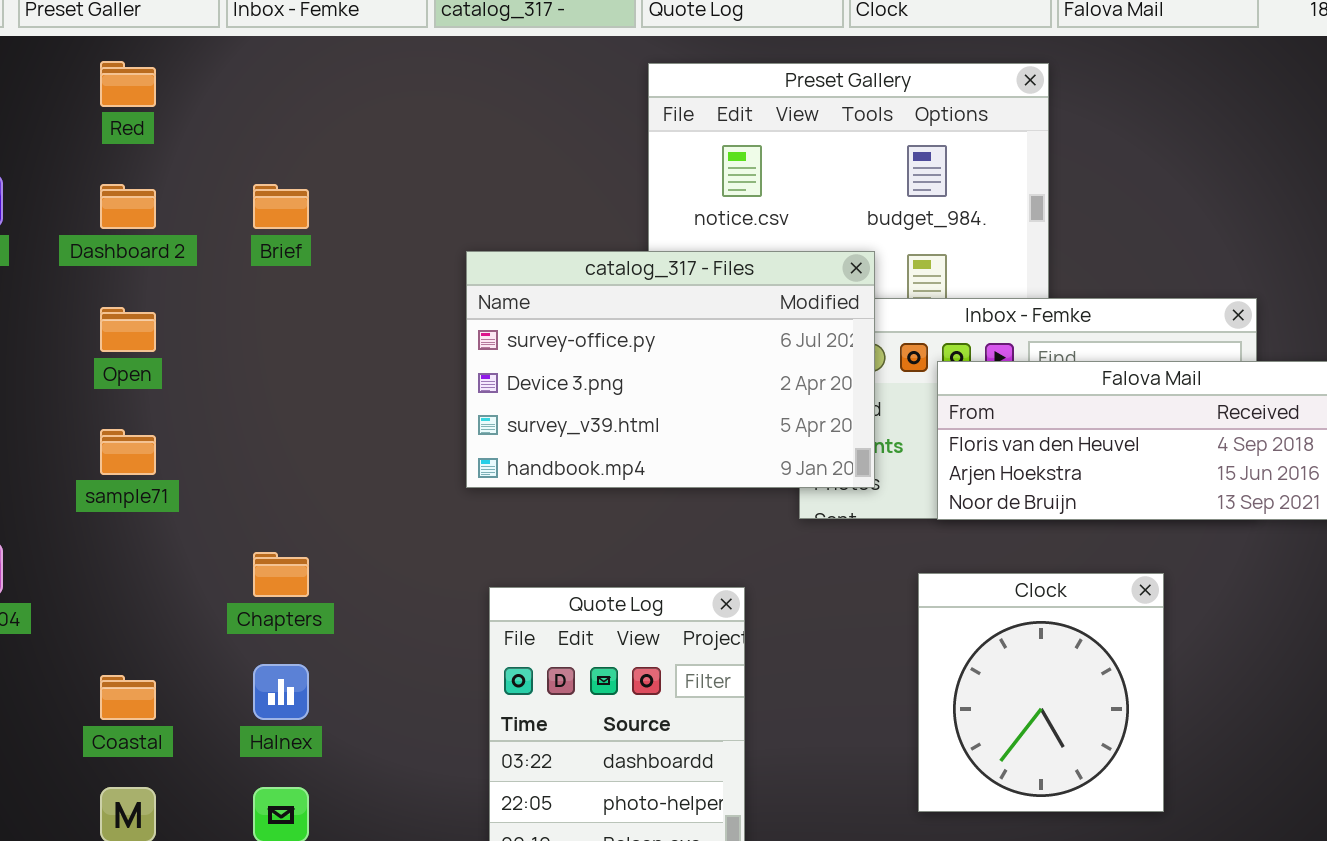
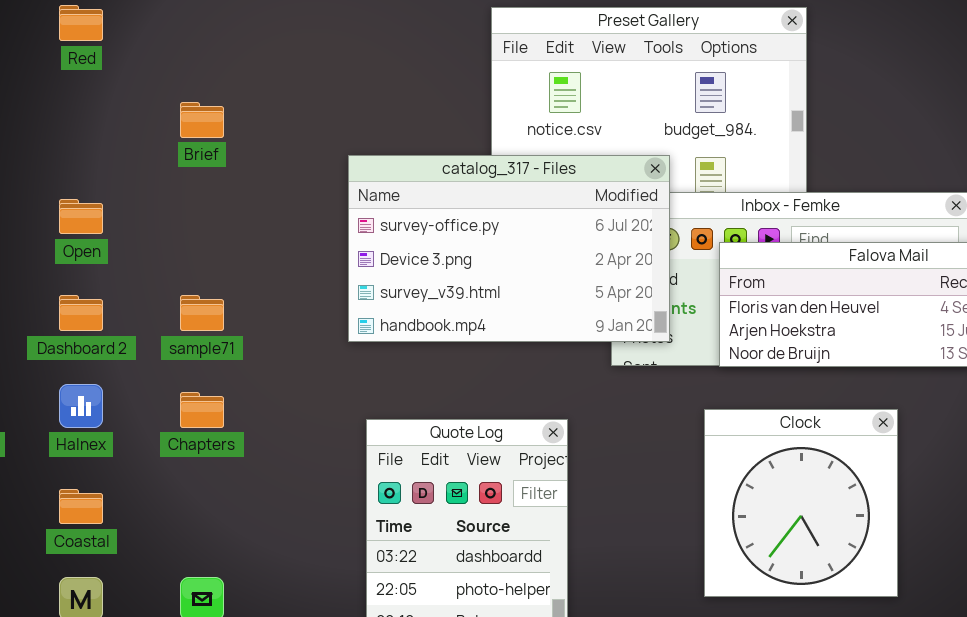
Dashboard 2: [100,184,156,229] -> [59,295,103,331], moved
sample71: [100,429,156,475] -> [180,295,224,331], moved
Halnex: [253,664,309,720] -> [59,384,103,428], moved

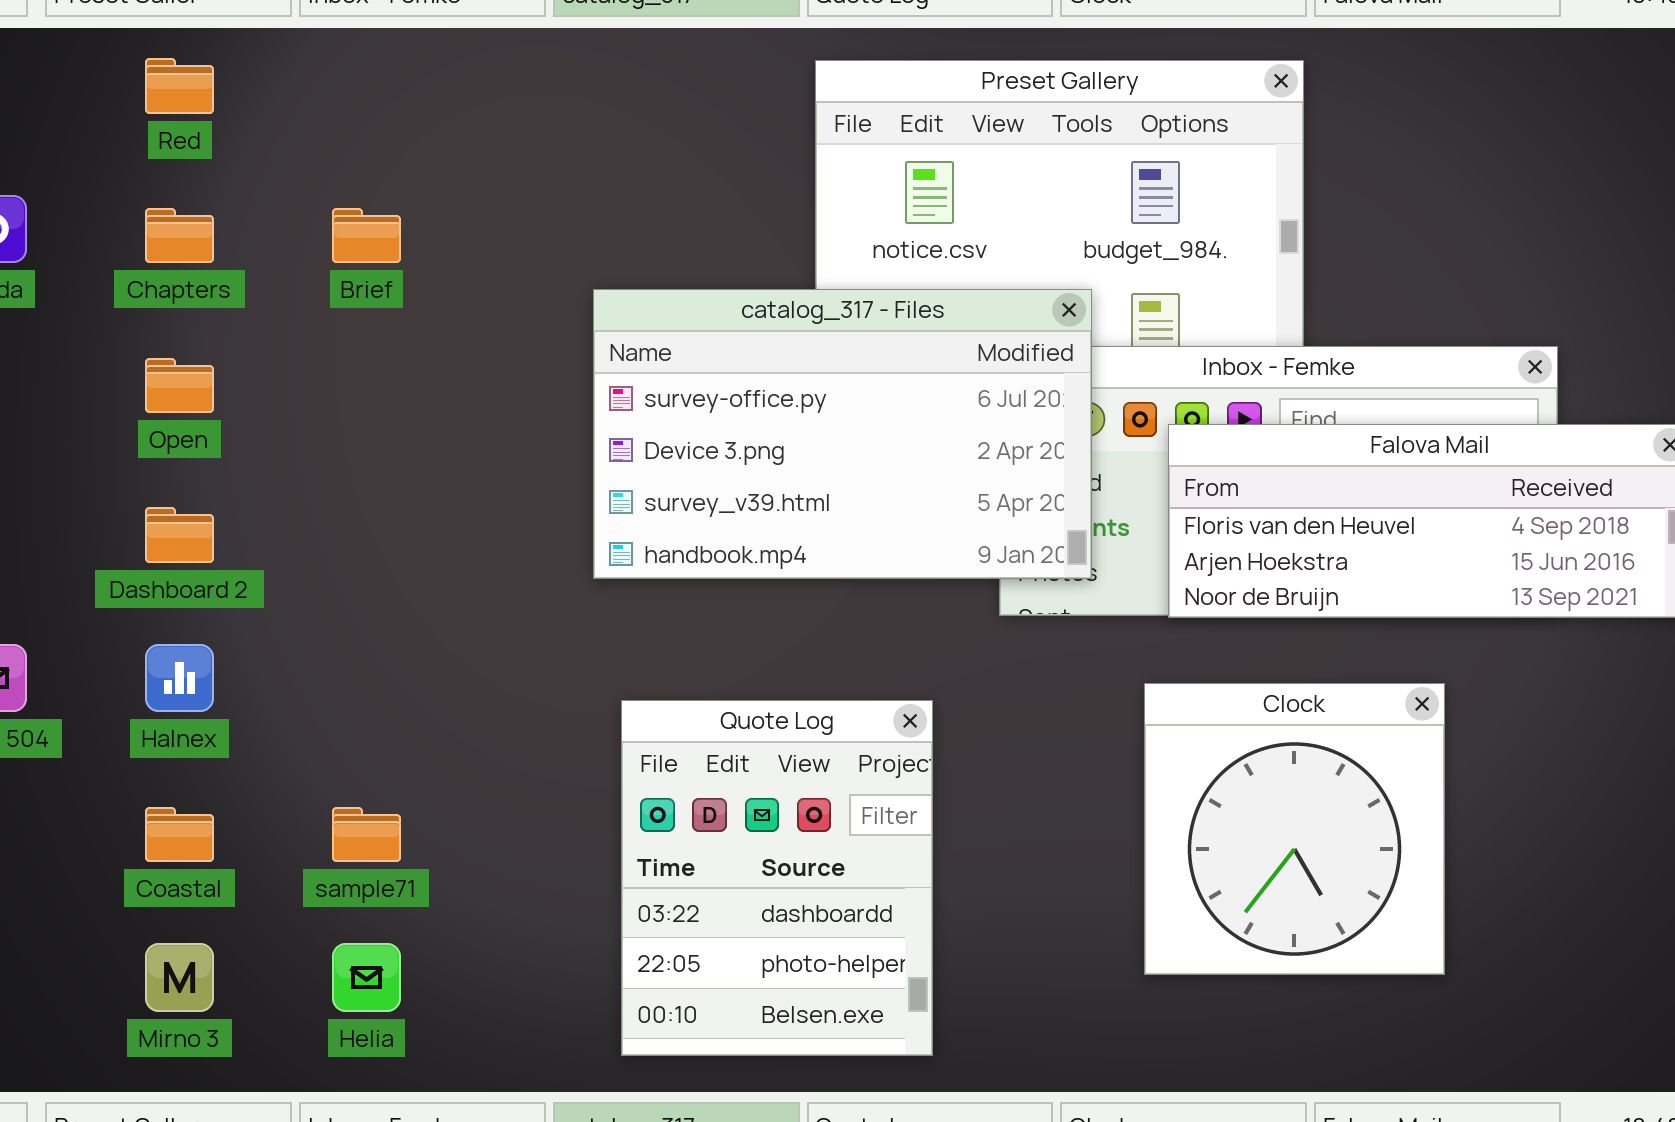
sample71: [180,295,224,331] -> [332,807,401,862], moved
Chapters: [180,392,224,428] -> [145,208,214,263], moved

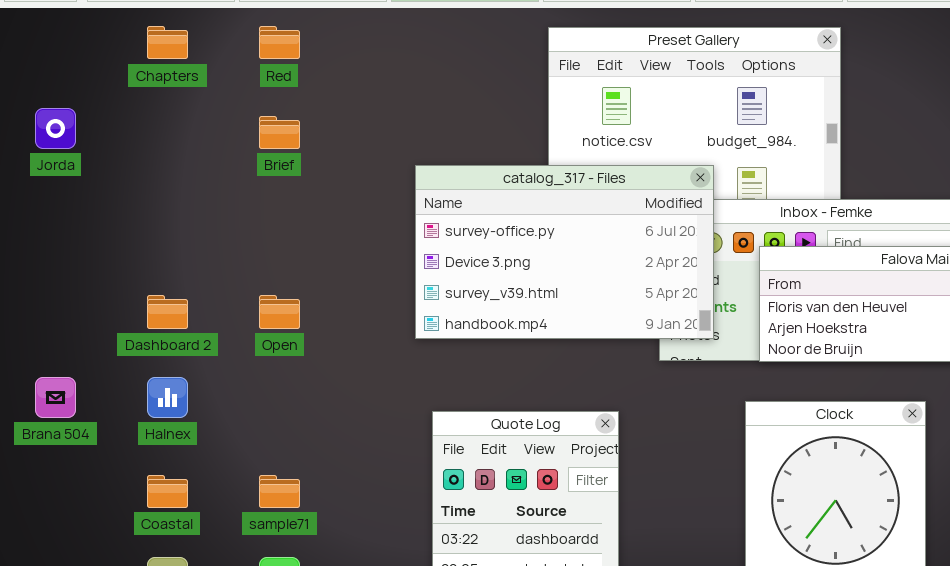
Red: [145,58,214,114] -> [259,26,300,59], moved
Chapters: [145,208,214,263] -> [147,26,188,59], moved
Open: [145,358,214,413] -> [259,295,300,329], moved

